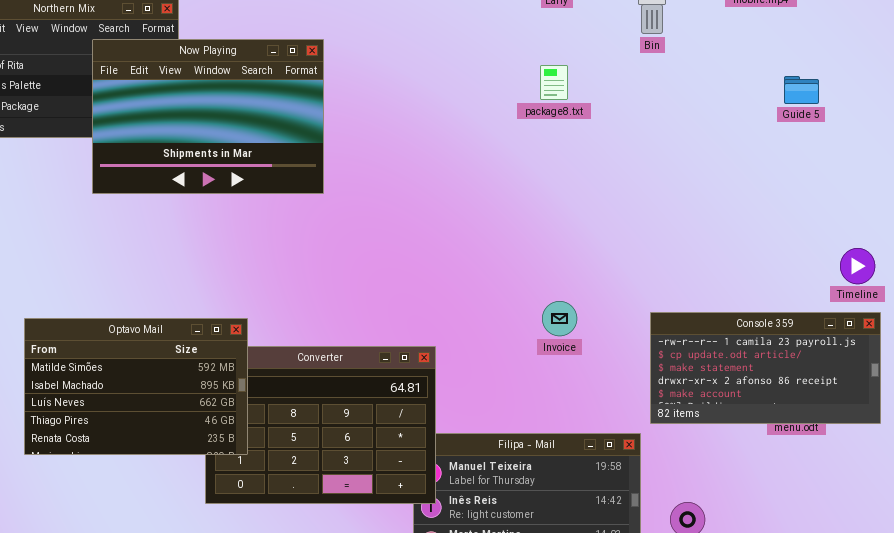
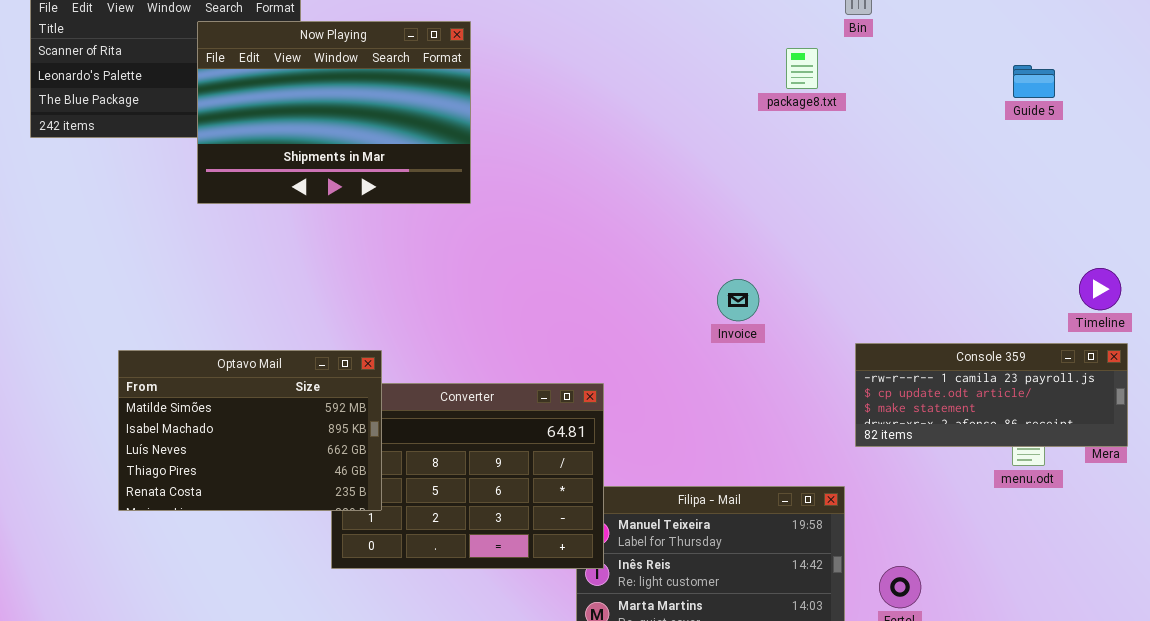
package8.txt: [540,65,568,100] -> [786,48,818,89], moved
Invoice: [542,301,577,336] -> [717,279,759,321], moved
Console 359: [650,312,881,424] -> [855,343,1128,447], resized

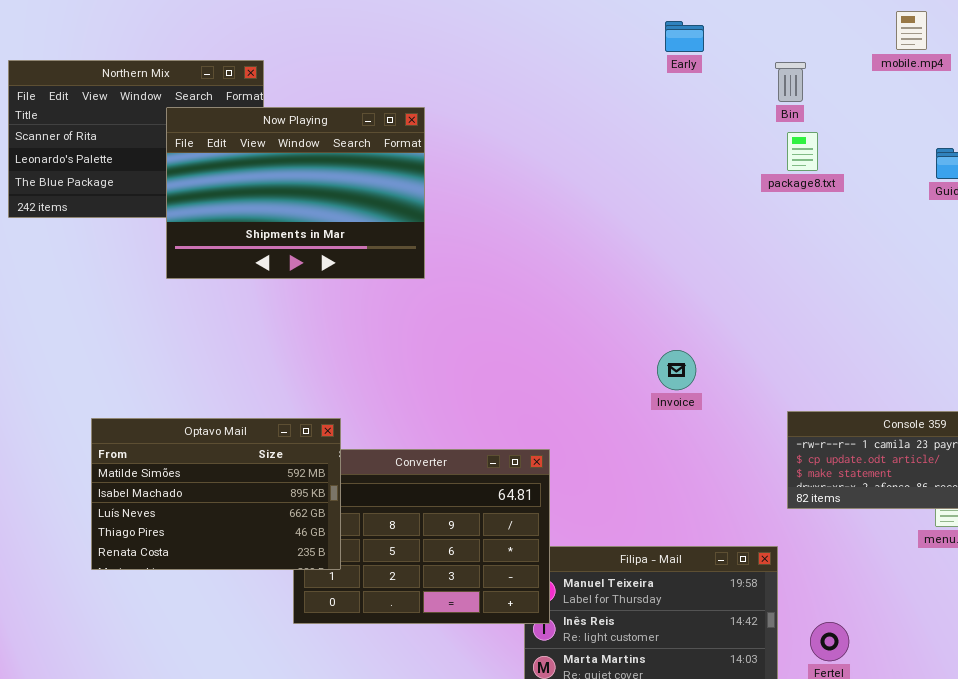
package8.txt: [786,48,818,89] -> [787,132,818,171], moved

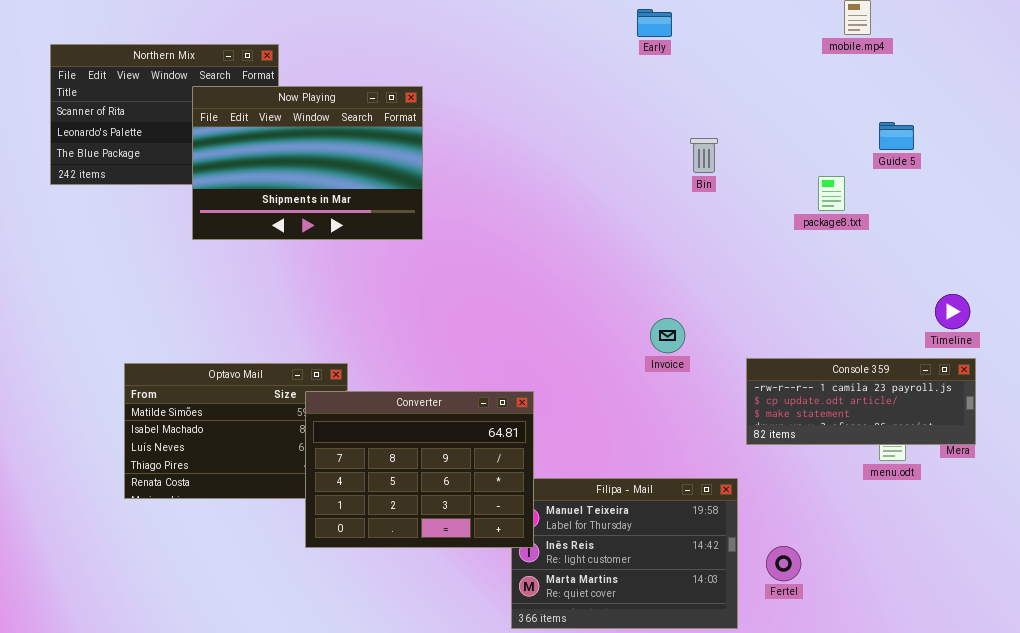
Bin: [775,62,806,102] -> [690,138,718,173], moved
package8.txt: [787,132,818,171] -> [818,176,845,211], moved
Invoice: [657,350,696,390] -> [650,318,685,353], moved
Converter: [293,449,550,624] -> [305,391,534,548], raised

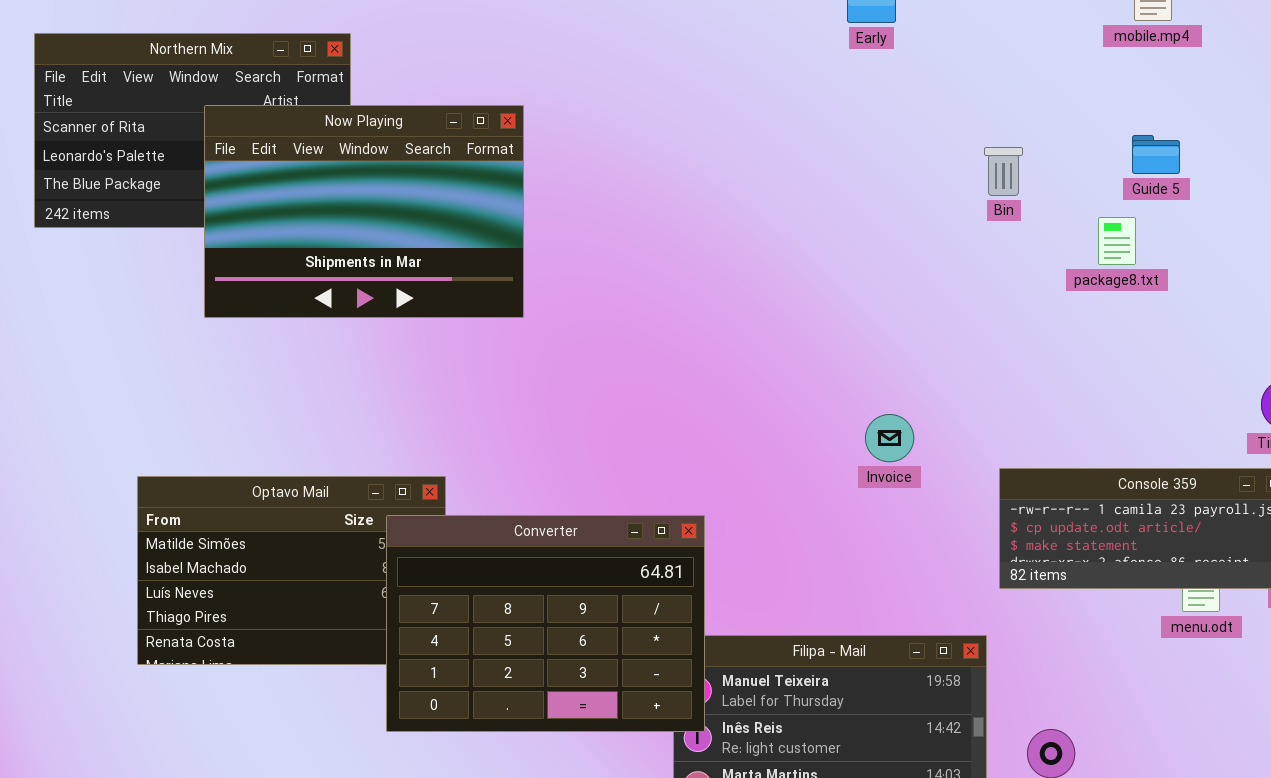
Now Playing: [192,86,423,240] -> [204,105,524,318], moved
Guide 5: [879,122,914,150] -> [1132,135,1180,174], moved
Bin: [690,138,718,173] -> [984,147,1023,196], moved

